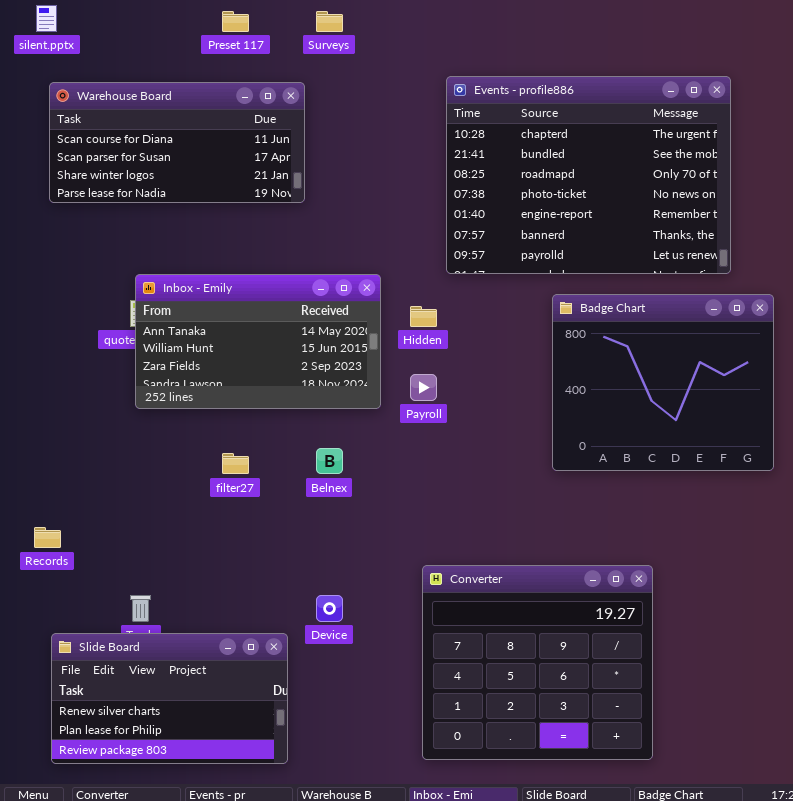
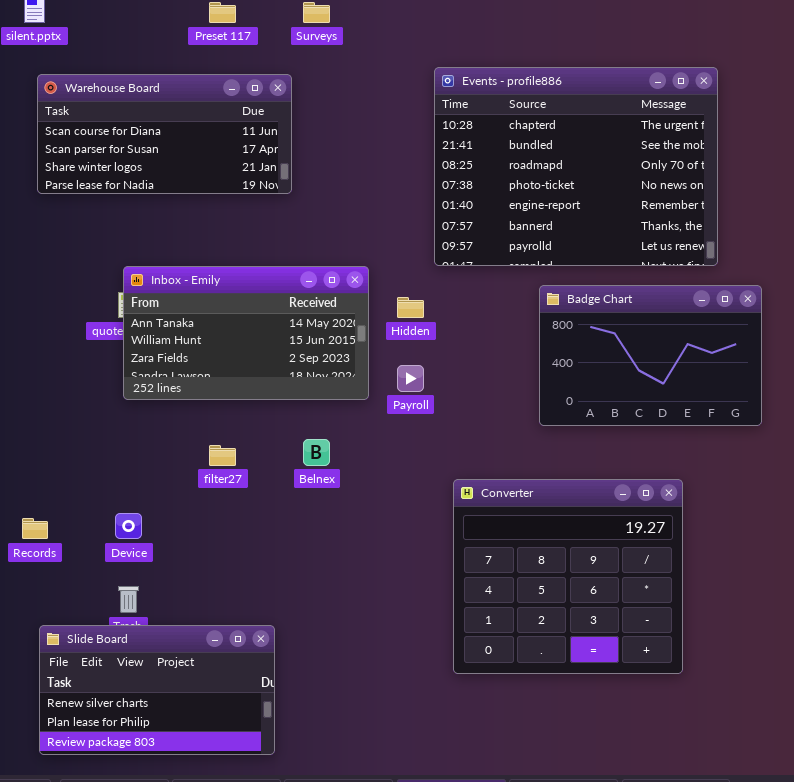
Badge Chart: [552,294,774,471] -> [539,285,762,426], resized
Converter: [422,565,653,760] -> [453,479,683,674], moved
Device: [316,595,343,622] -> [115,513,142,539], moved

